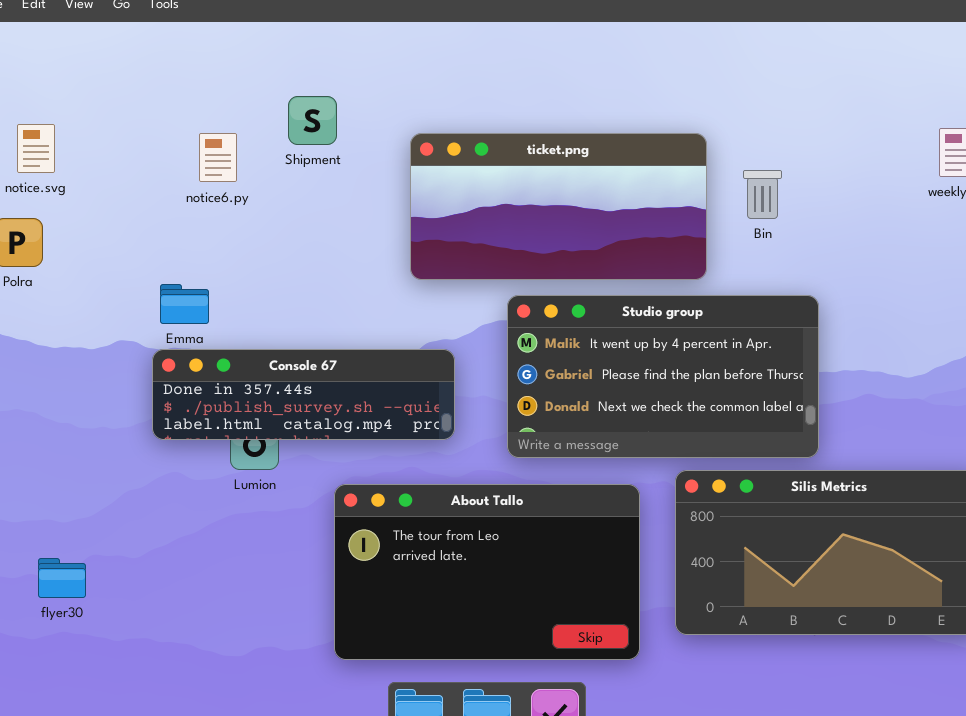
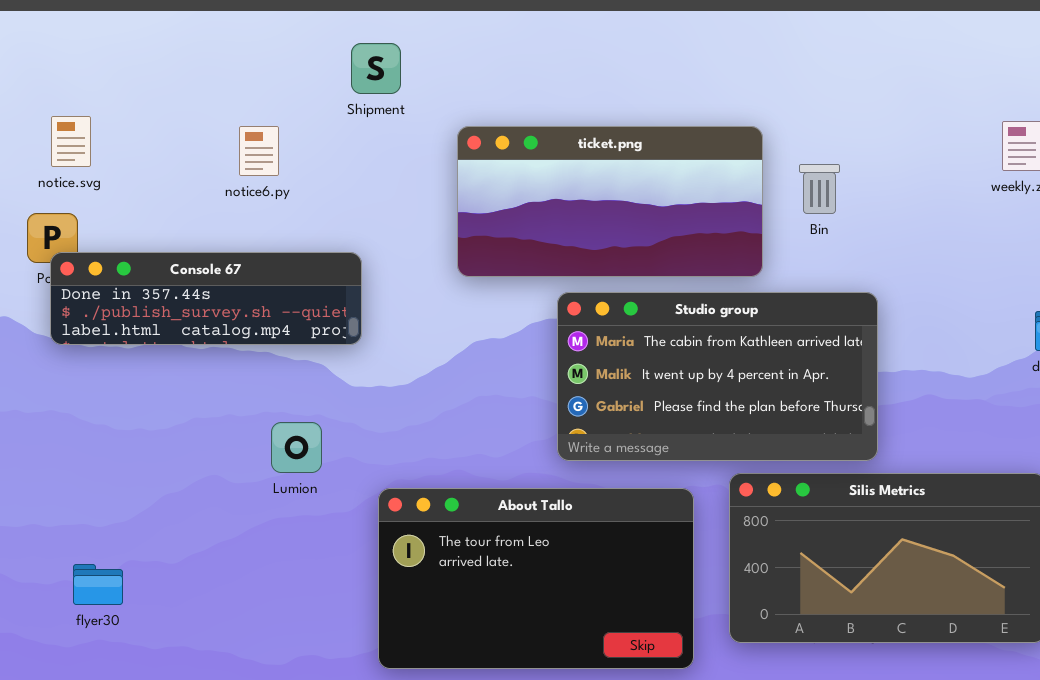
Shipment: [288,96,337,145] -> [351,43,401,94], moved
Studio group: [507,295,819,458] -> [557,292,878,461], scrolled up 1 row
Console 67: [152,349,455,440] -> [50,252,362,345], moved

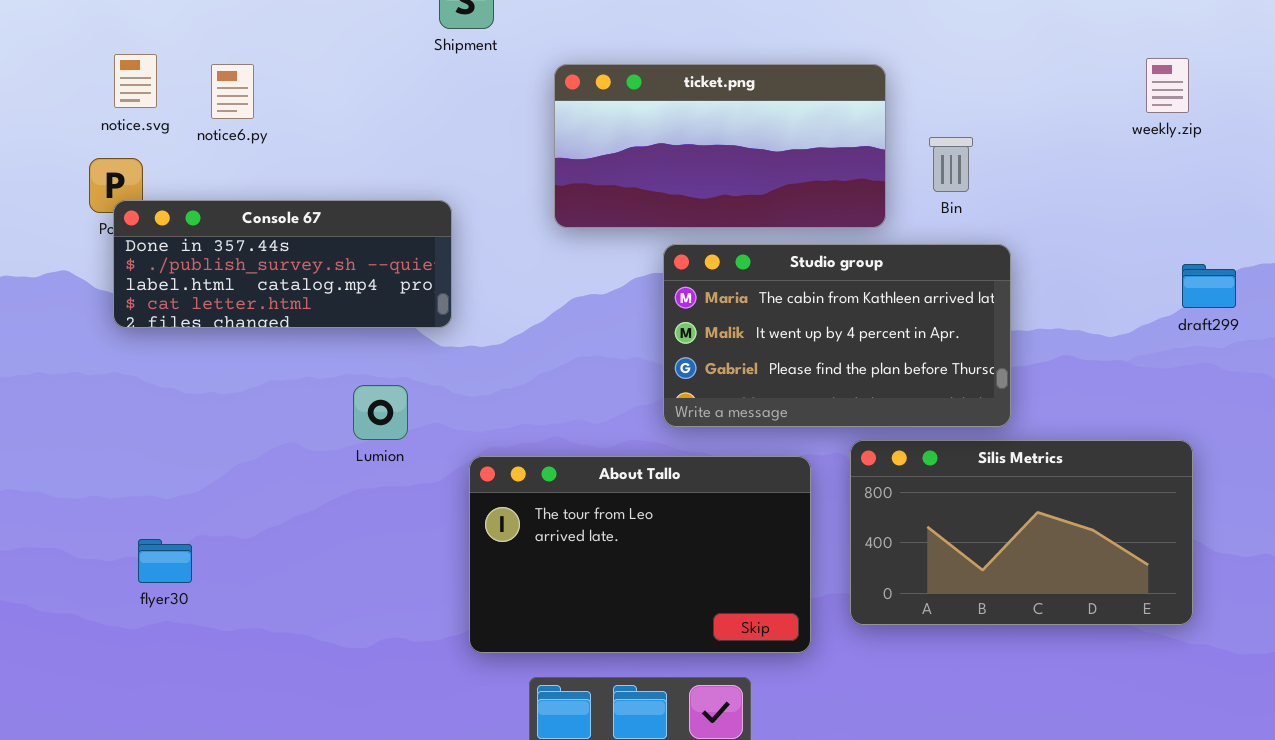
notice6.py: [239,126,279,176] -> [211,64,254,119], moved
Bin: [799,164,840,214] -> [929,137,973,192], moved
Console 67: [50,252,362,345] -> [113,200,452,328], resized

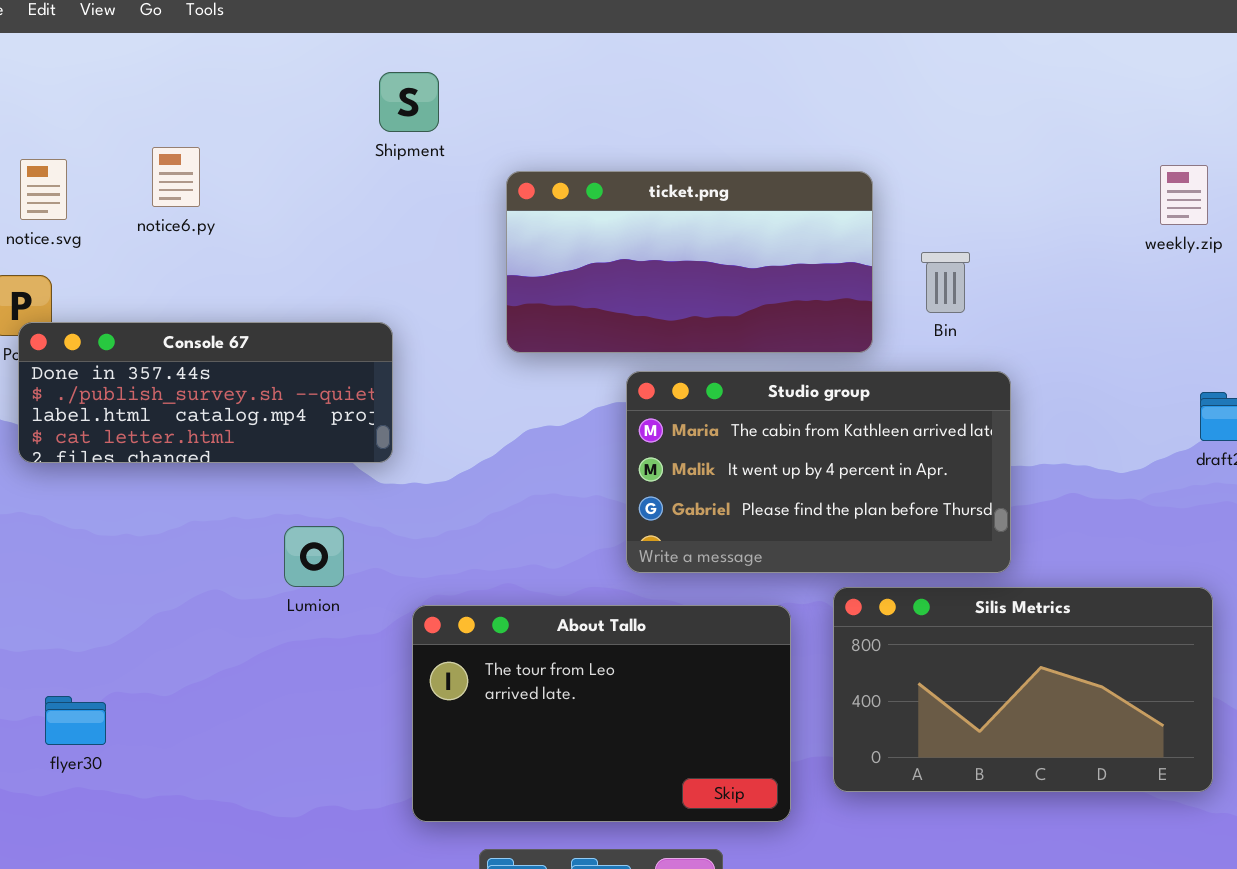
notice6.py: [211,64,254,119] -> [152,147,200,207], moved

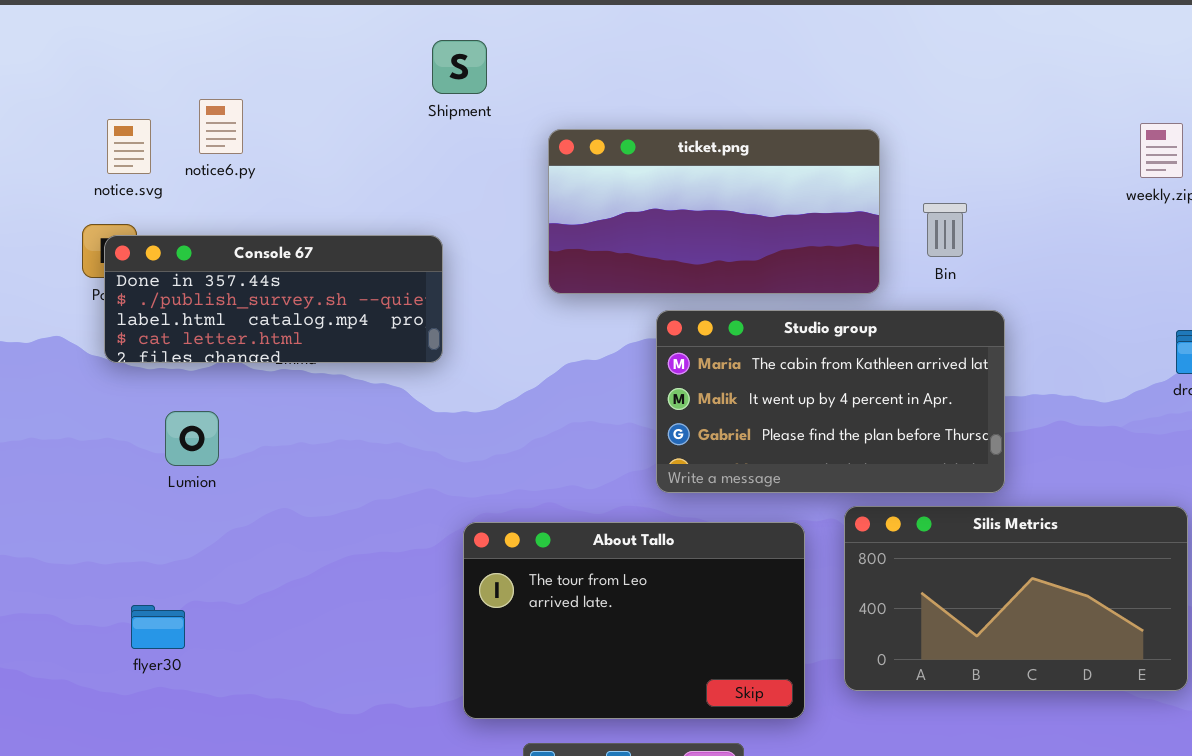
notice6.py: [152,147,200,207] -> [199,99,243,154], moved
Console 67: [18,322,393,463] -> [104,235,443,363], moved
Lumion: [284,526,344,587] -> [165,411,219,466], moved

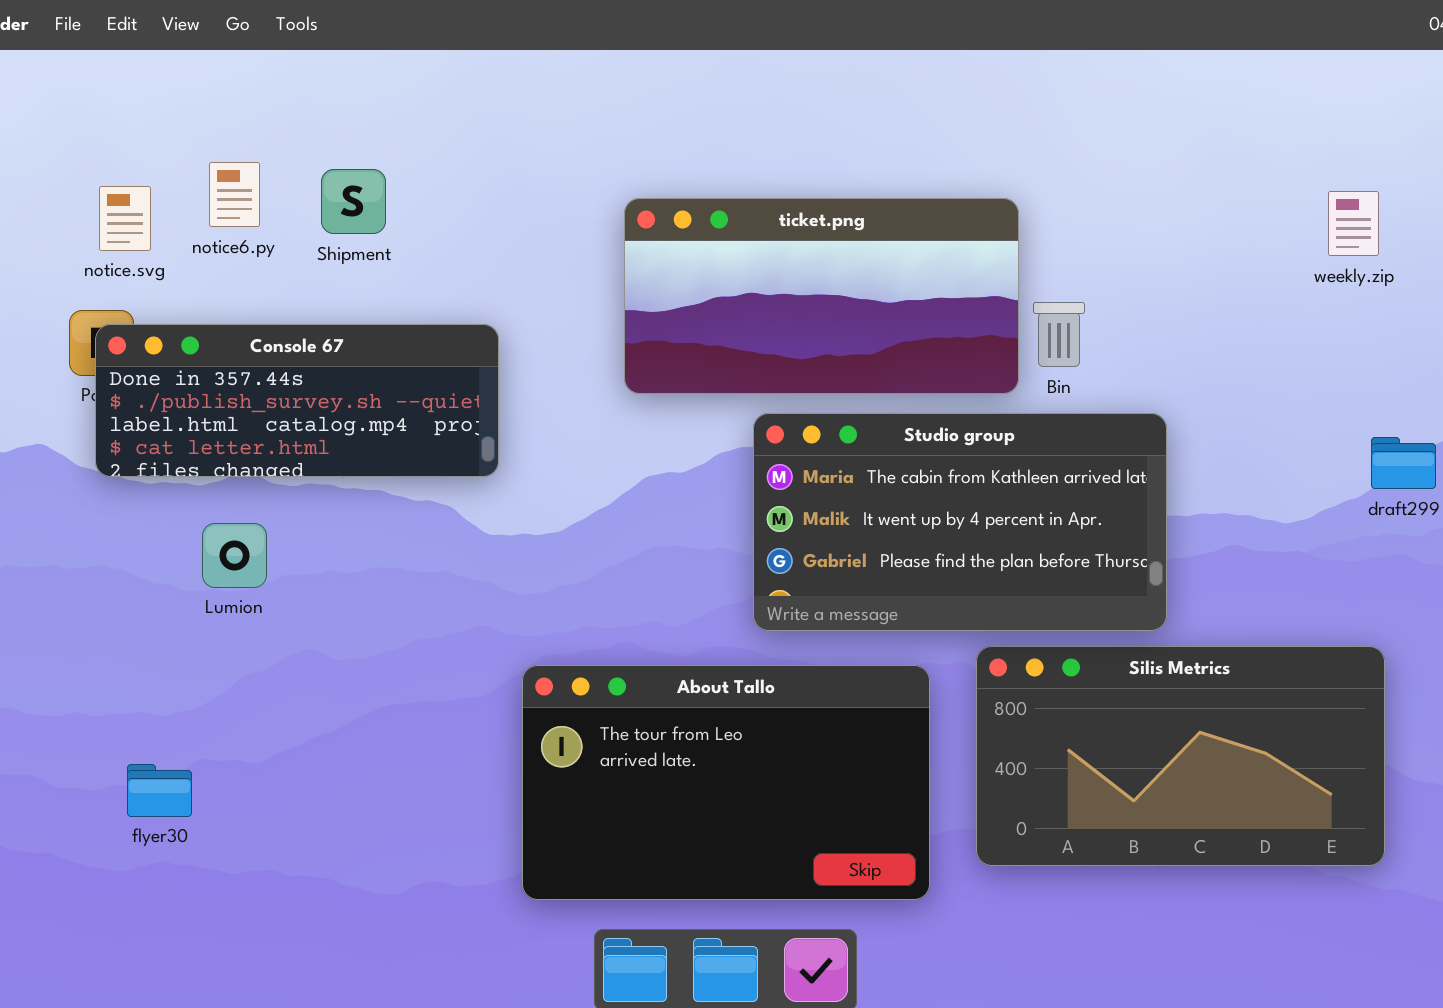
Shipment: [432,40,487,94] -> [321,169,386,234], moved
Bin: [923,203,967,257] -> [1033,302,1085,367], moved
Lumion: [165,411,219,466] -> [202,523,267,588], moved

